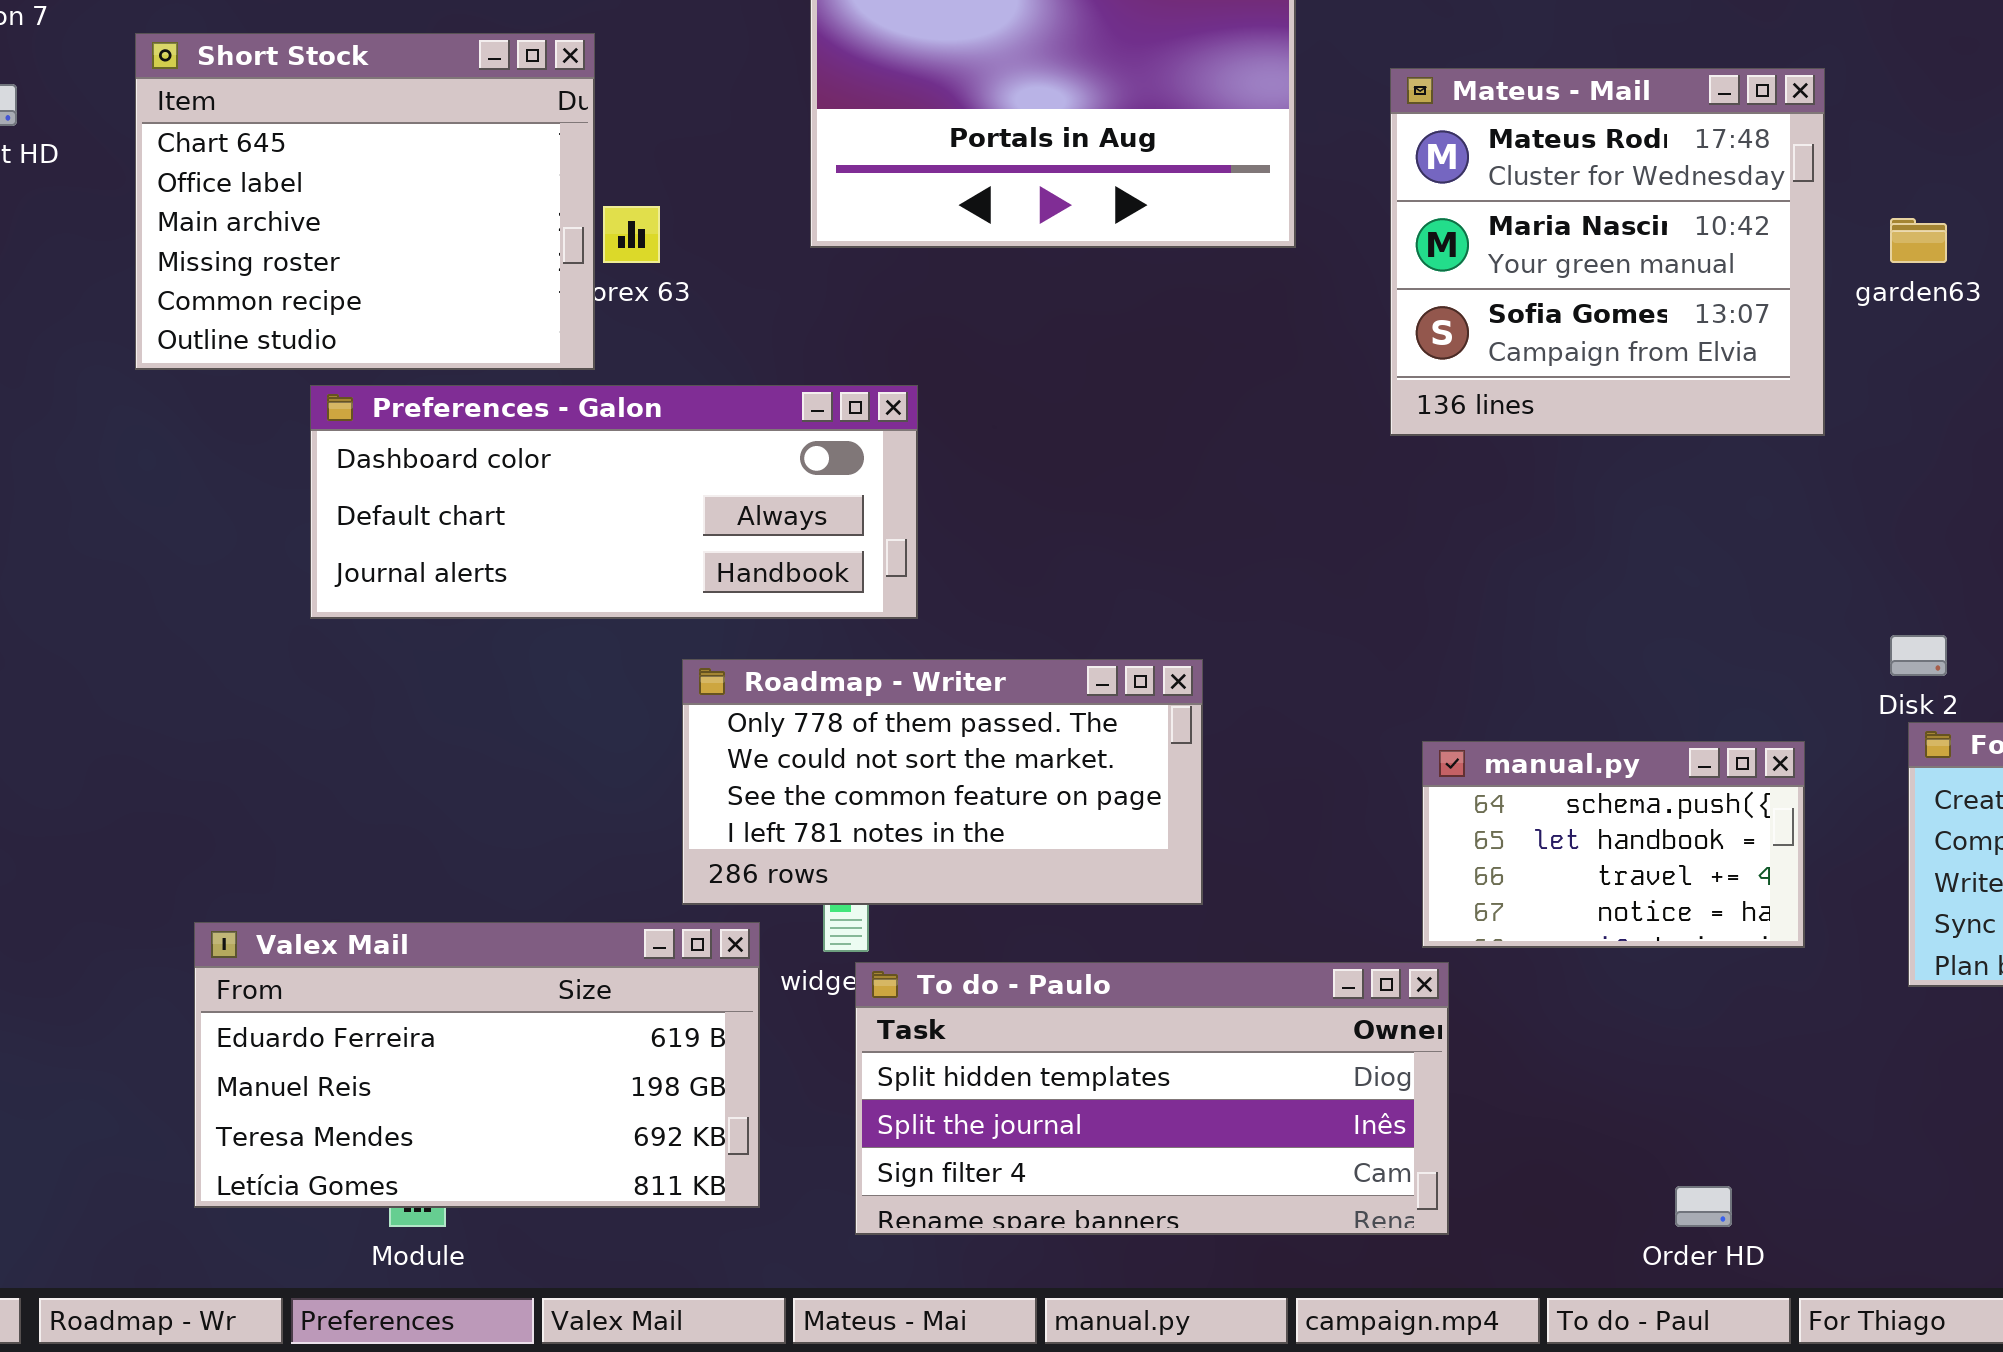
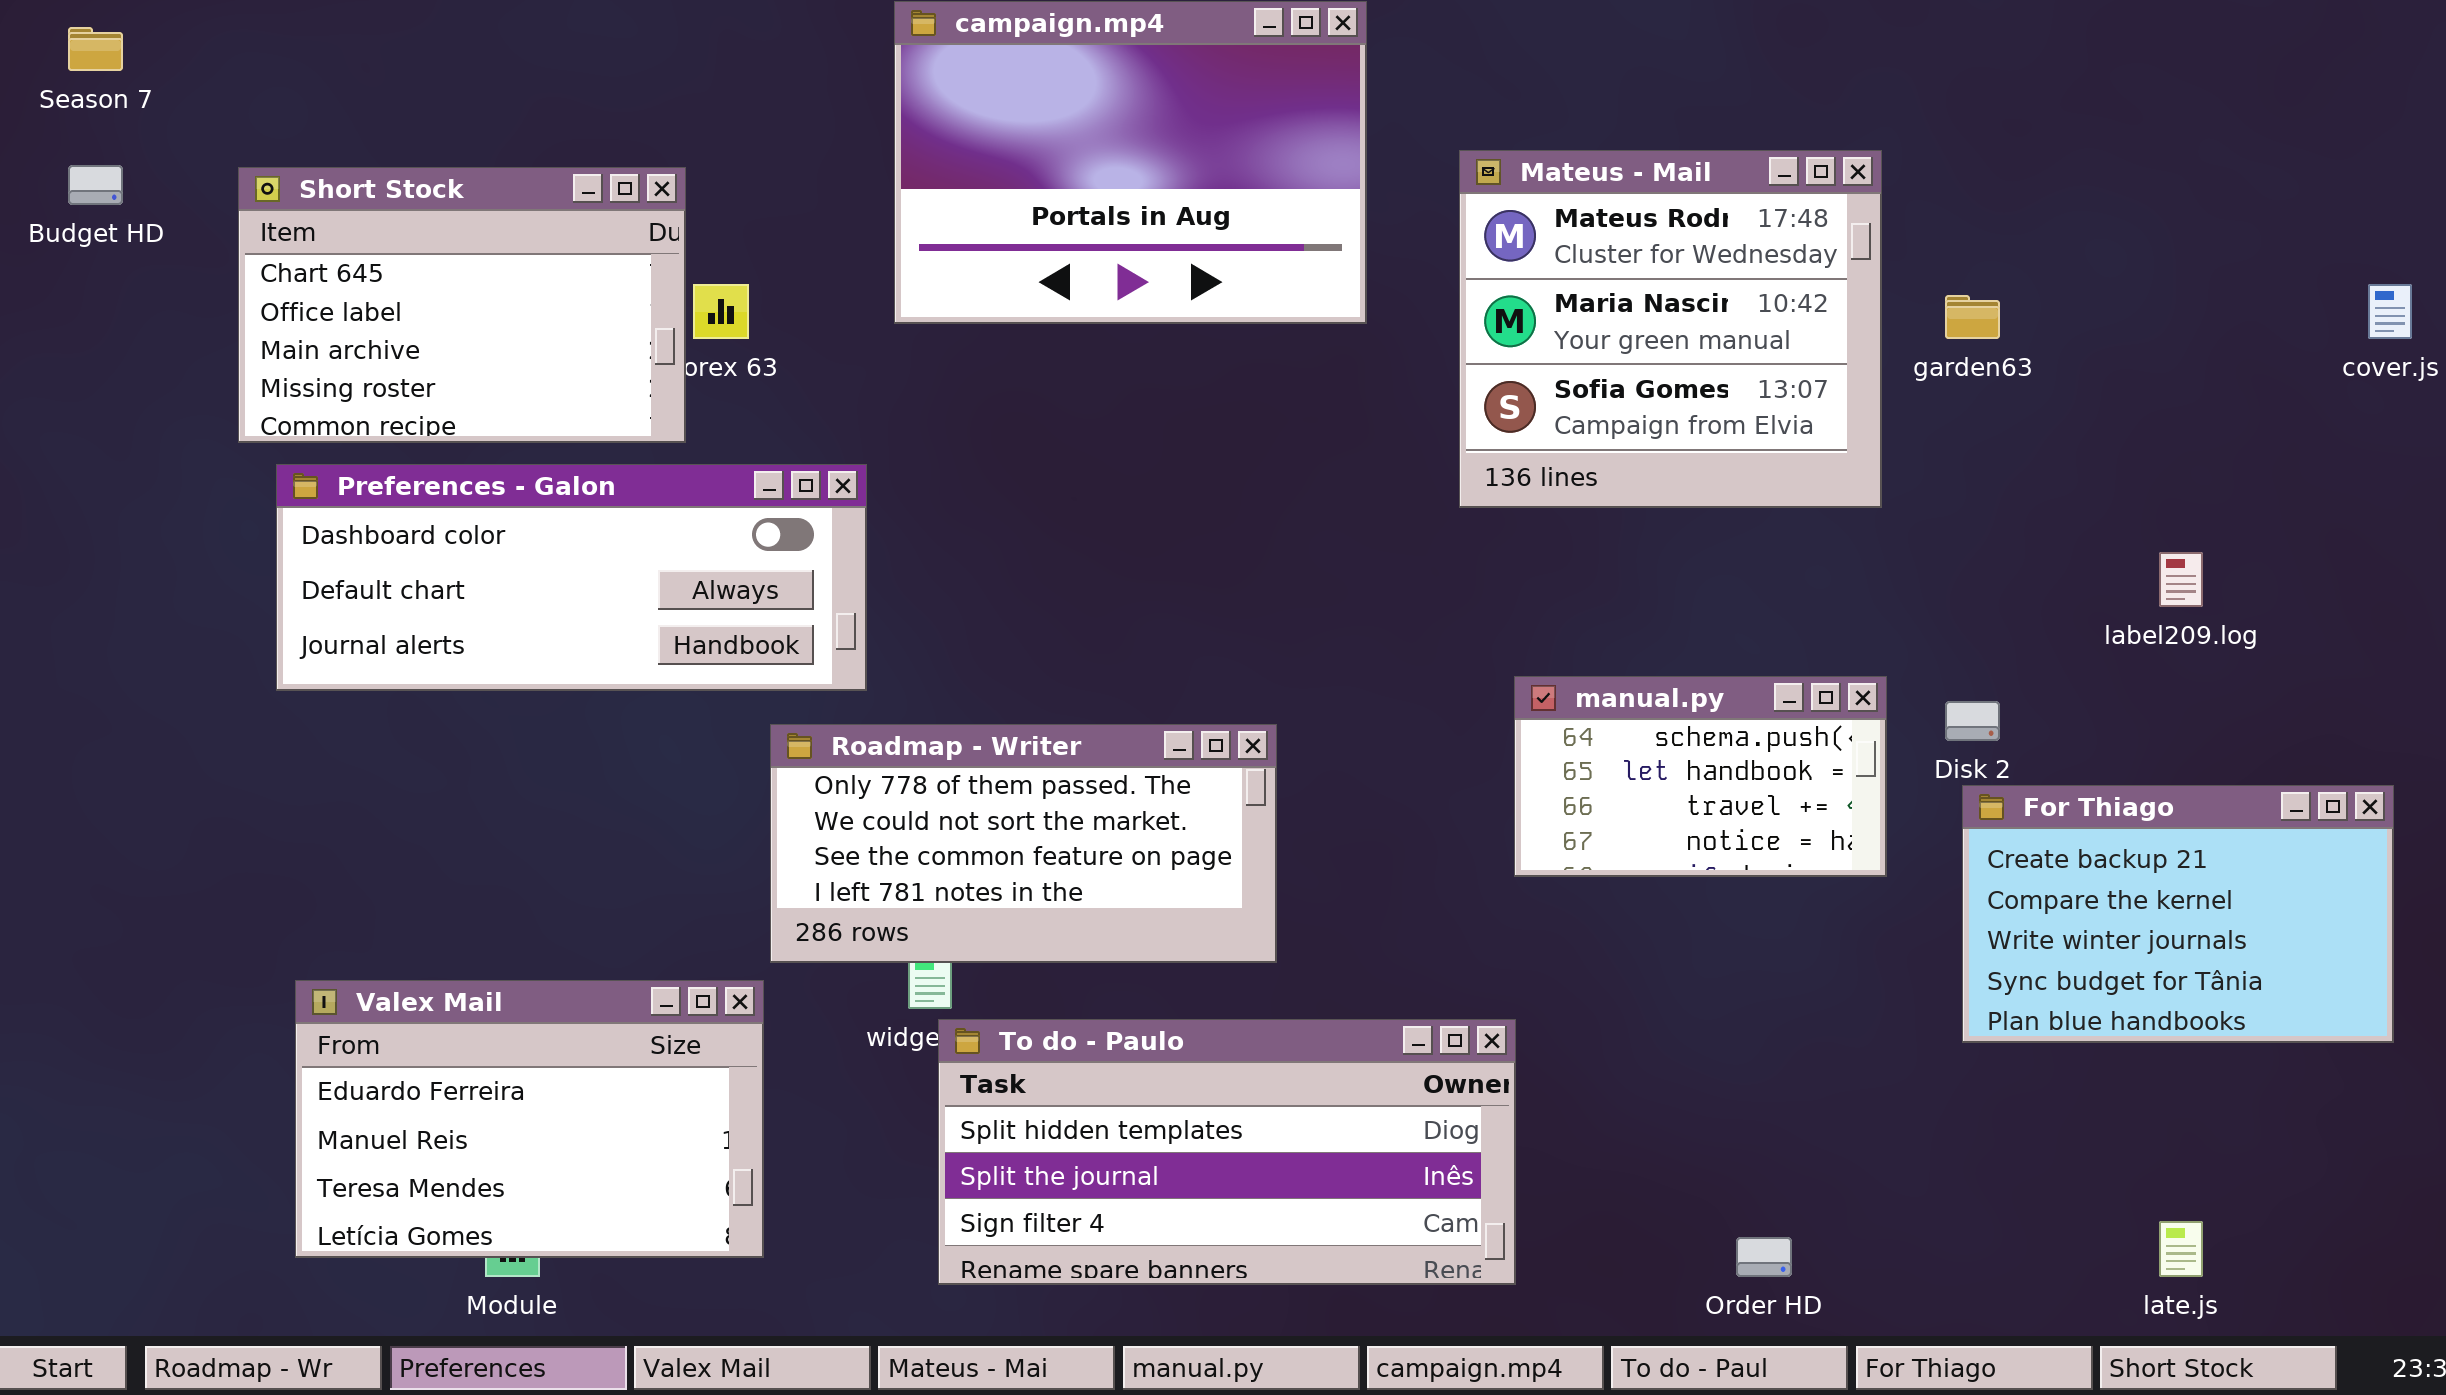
Short Stock: [135,33,595,370] -> [238,167,686,443], resized
Preferences - Galon: [310,385,918,619] -> [276,464,867,691], moved
manual.py: [1422,741,1805,948] -> [1514,676,1887,877], moved
Valex Mail: [194,922,760,1208] -> [295,980,764,1258], resized

